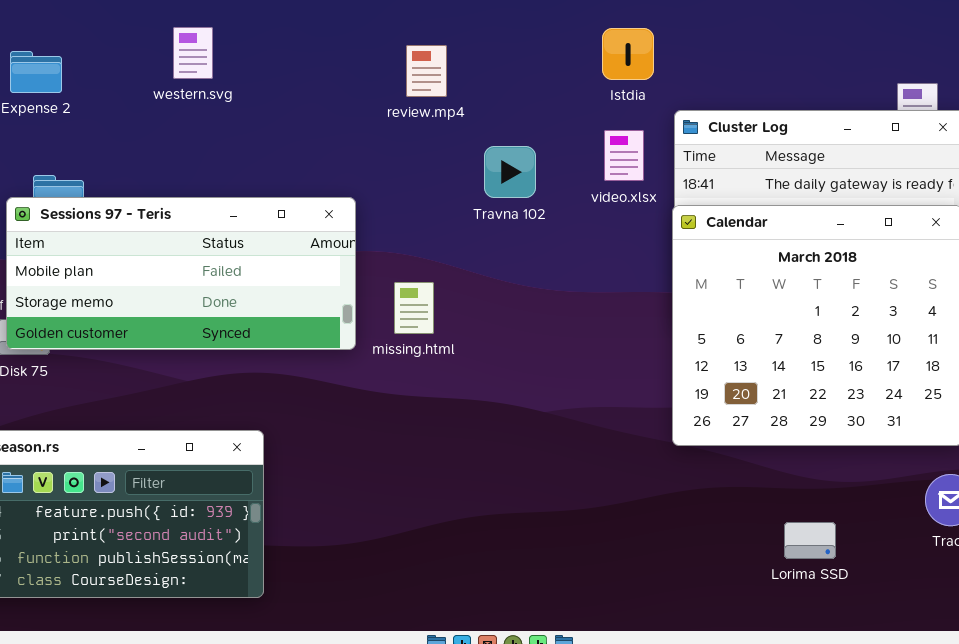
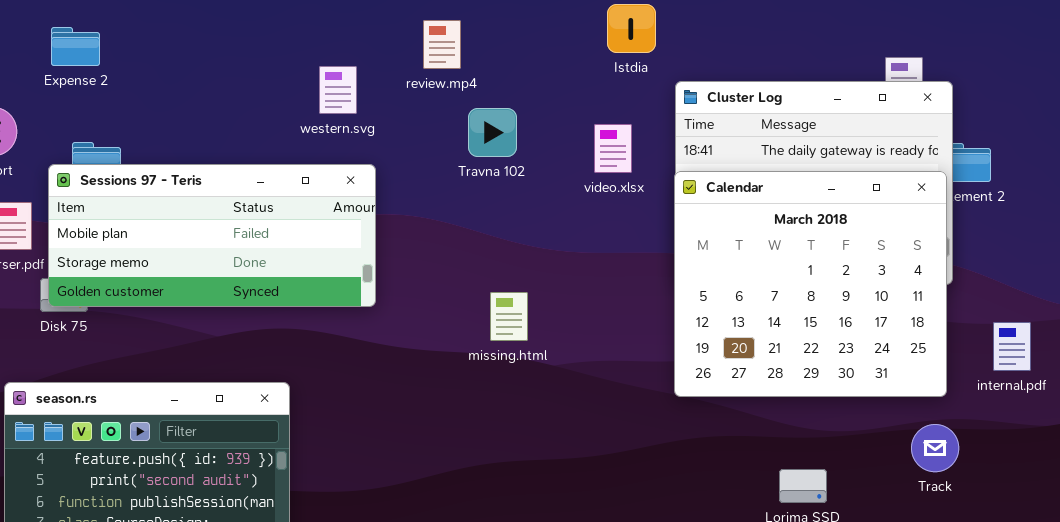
western.svg: [173,27,213,79] -> [319,66,357,114], moved
video.xlsx: [604,130,644,181] -> [594,124,632,173], moved
Travna 102: [484,146,536,198] -> [468,108,517,157], moved
missing.html: [394,282,434,334] -> [490,292,528,341], moved

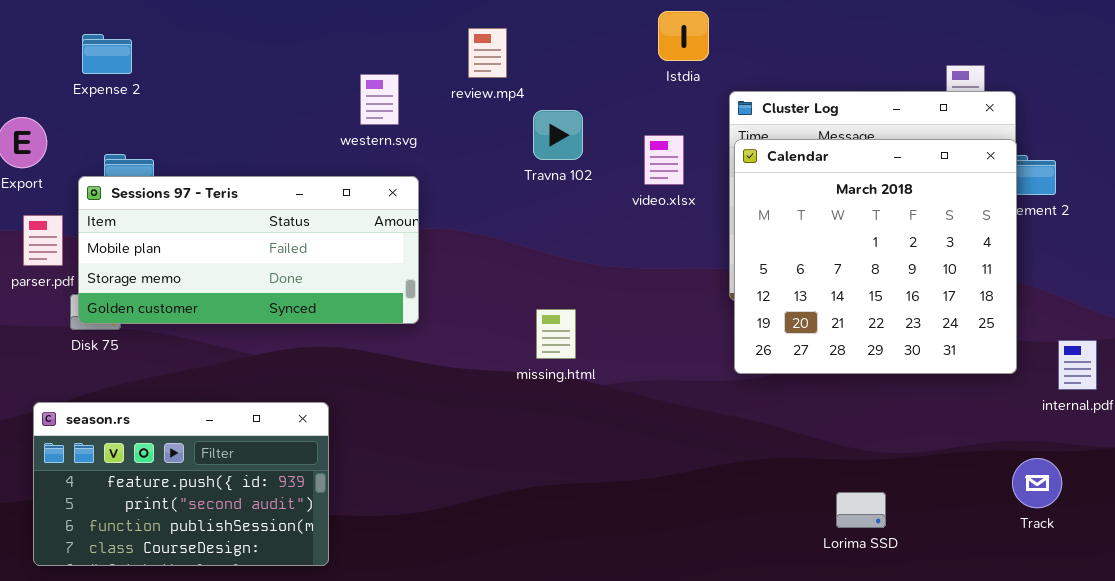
Travna 102: [468,108,517,157] -> [533,110,583,160], moved
Calendar: [674,171,947,397] -> [734,139,1017,374], moved
Track: [911,424,959,472] -> [1012,458,1062,508], moved

